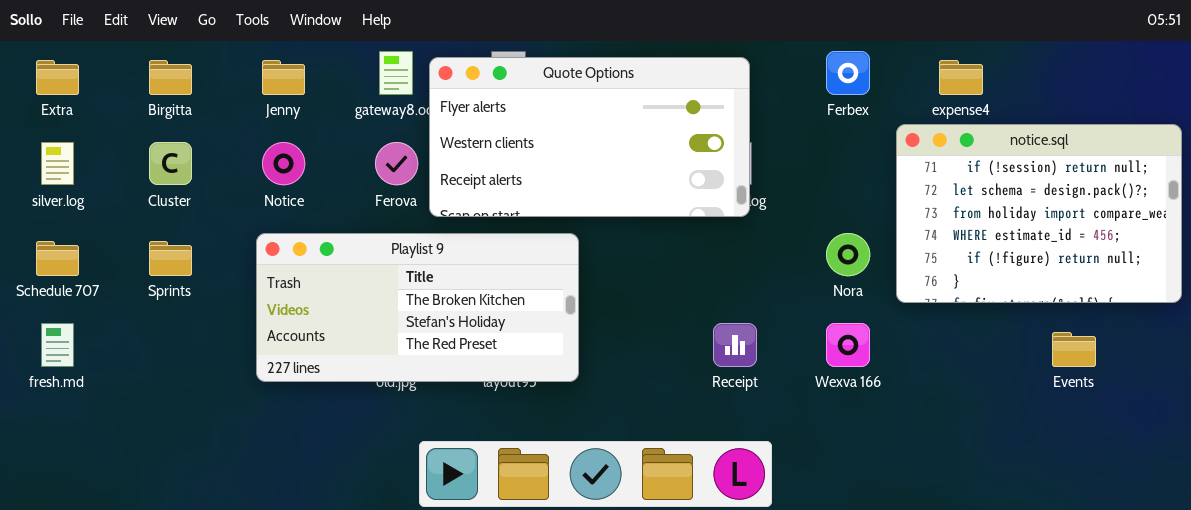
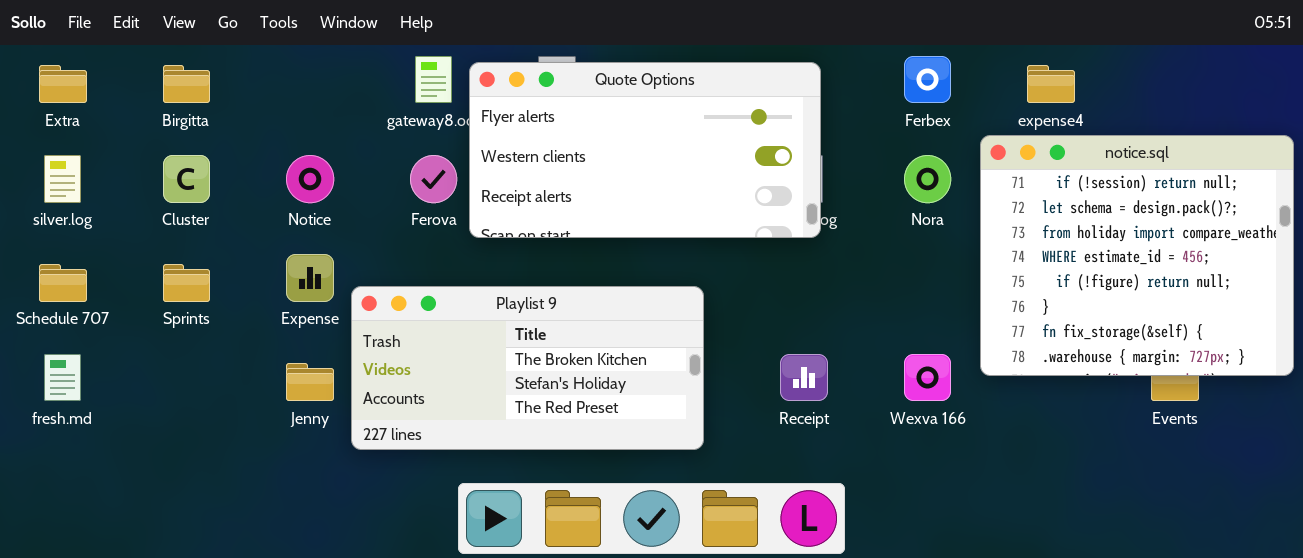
Jenny: [262,60,305,95] -> [286,363,334,401], moved
notice.sql: [896,124,1182,303] -> [980,135,1294,376], resized
Playlist 9: [256,233,579,382] -> [351,286,704,450], moved
Nora: [826,233,870,276] -> [904,155,951,203], moved

